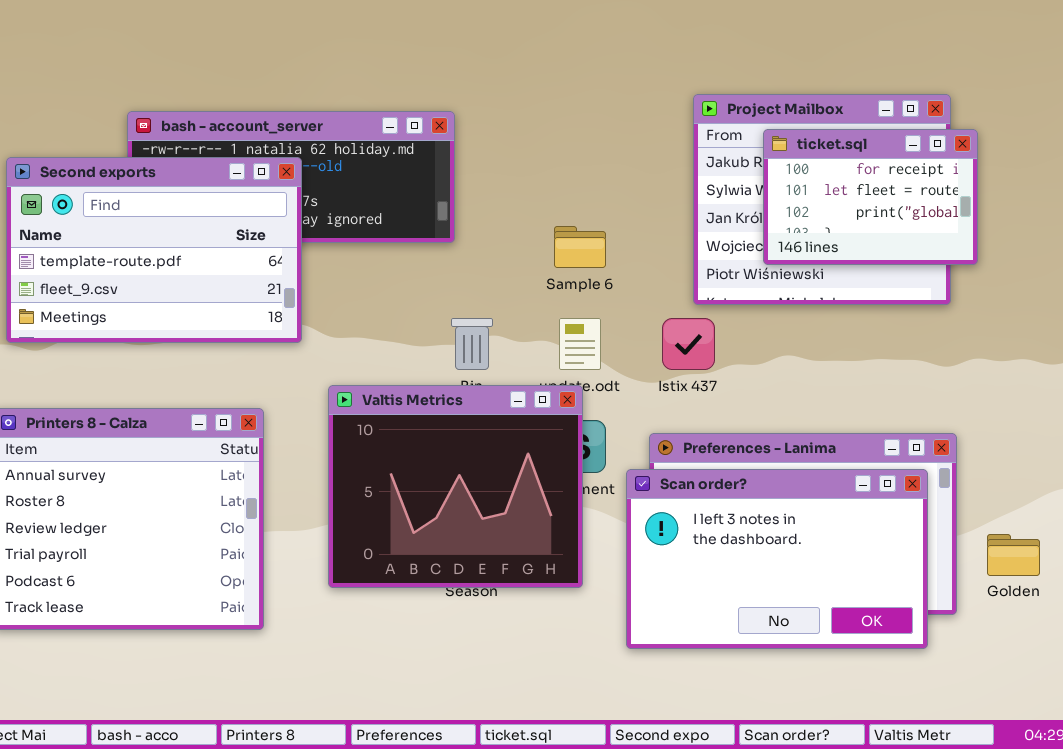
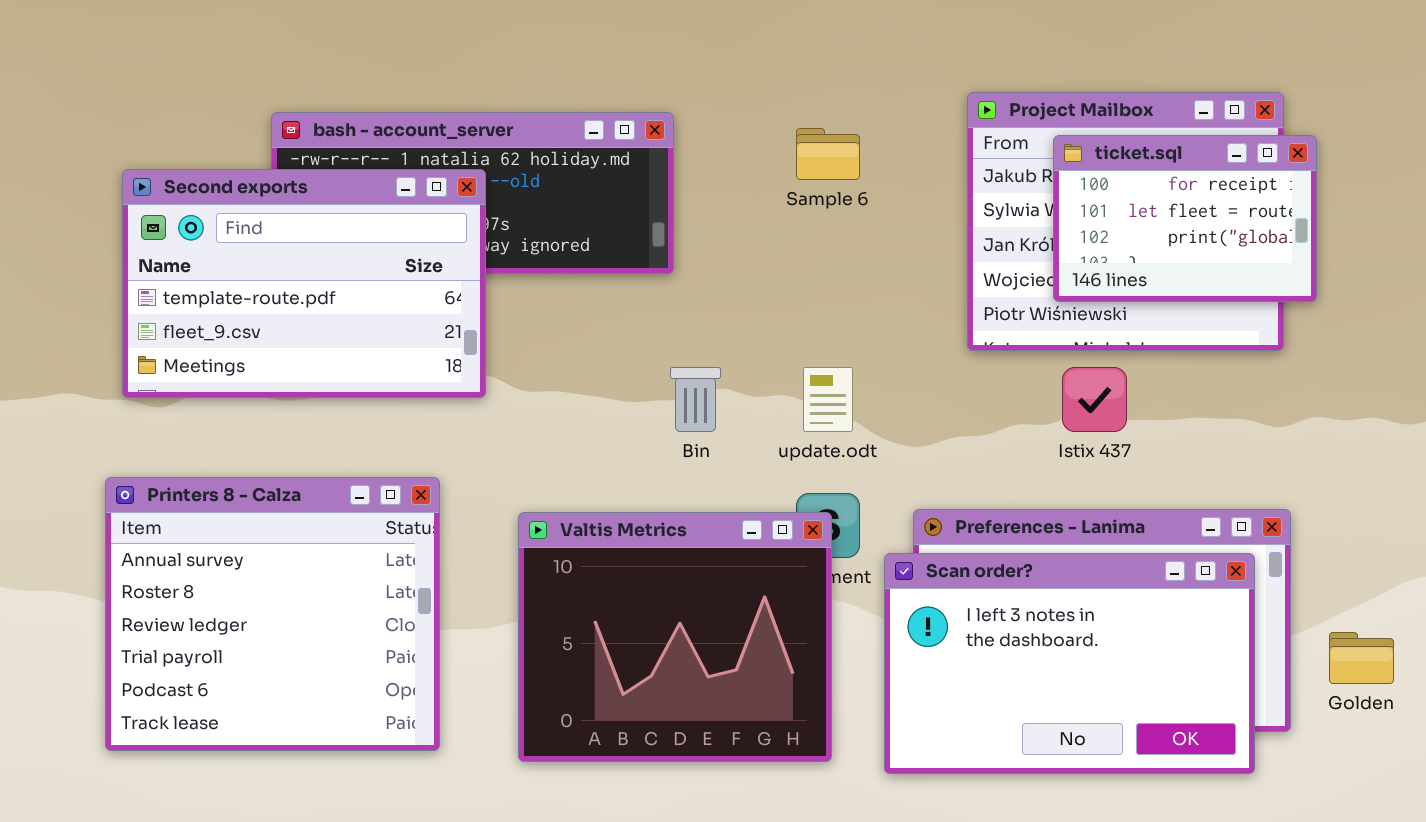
Sample 6: [554,226,606,268] -> [796,128,860,180], moved
Istix 437: [662,318,715,370] -> [1062,367,1127,432], moved
Valtis Metrics: [328,385,583,588] -> [518,512,832,762], moved

